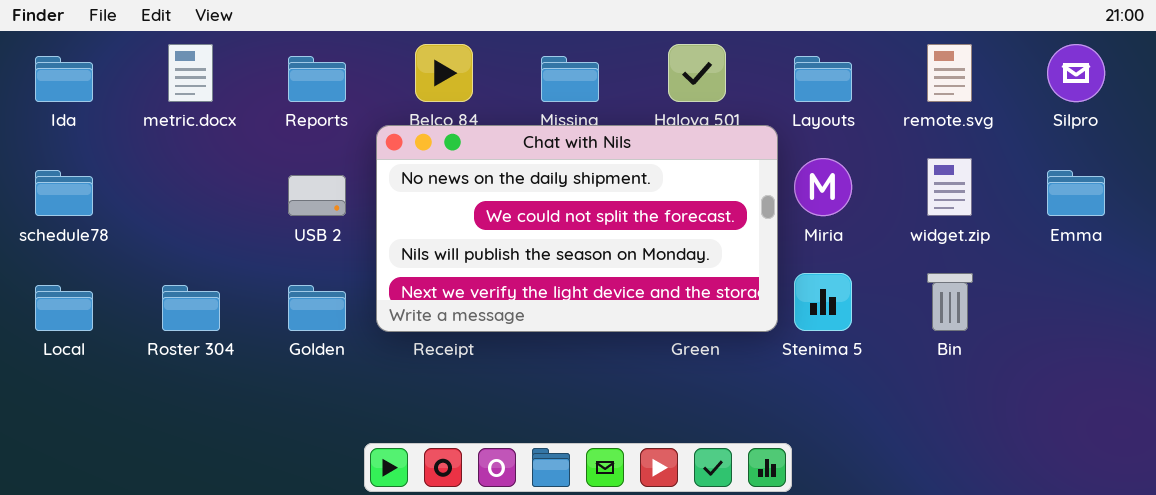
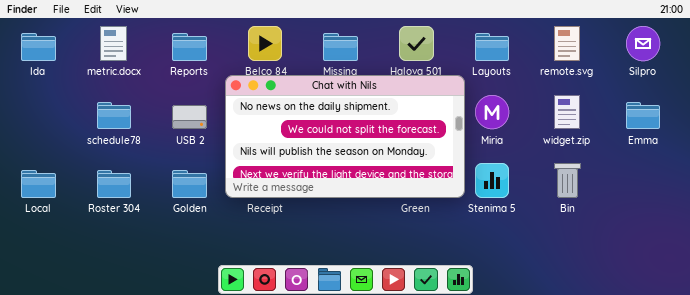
schedule78: [35,170,93,216] -> [97,102,131,129], moved

